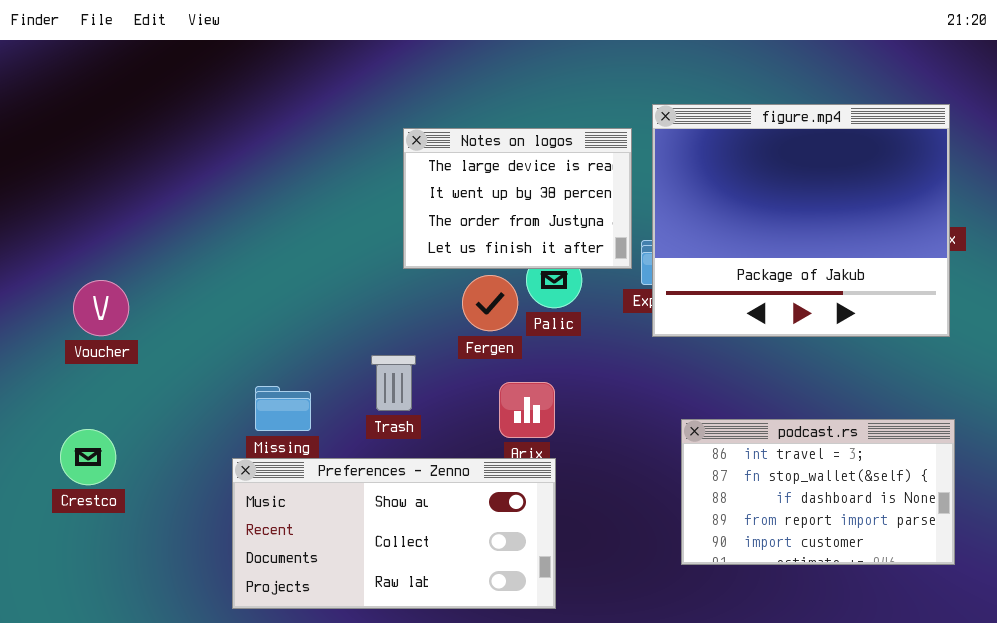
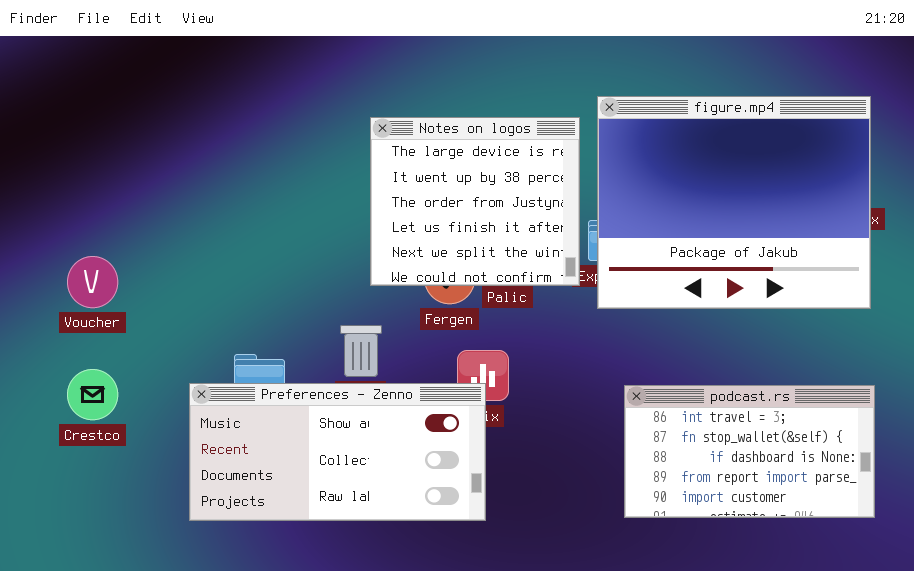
Notes on logos: [403,128,632,269] -> [370,117,580,286], resized
Crestco: [60,429,116,485] -> [67,369,118,420], moved
Preferences - Zenno: [232,458,556,609] -> [189,383,486,521], moved

